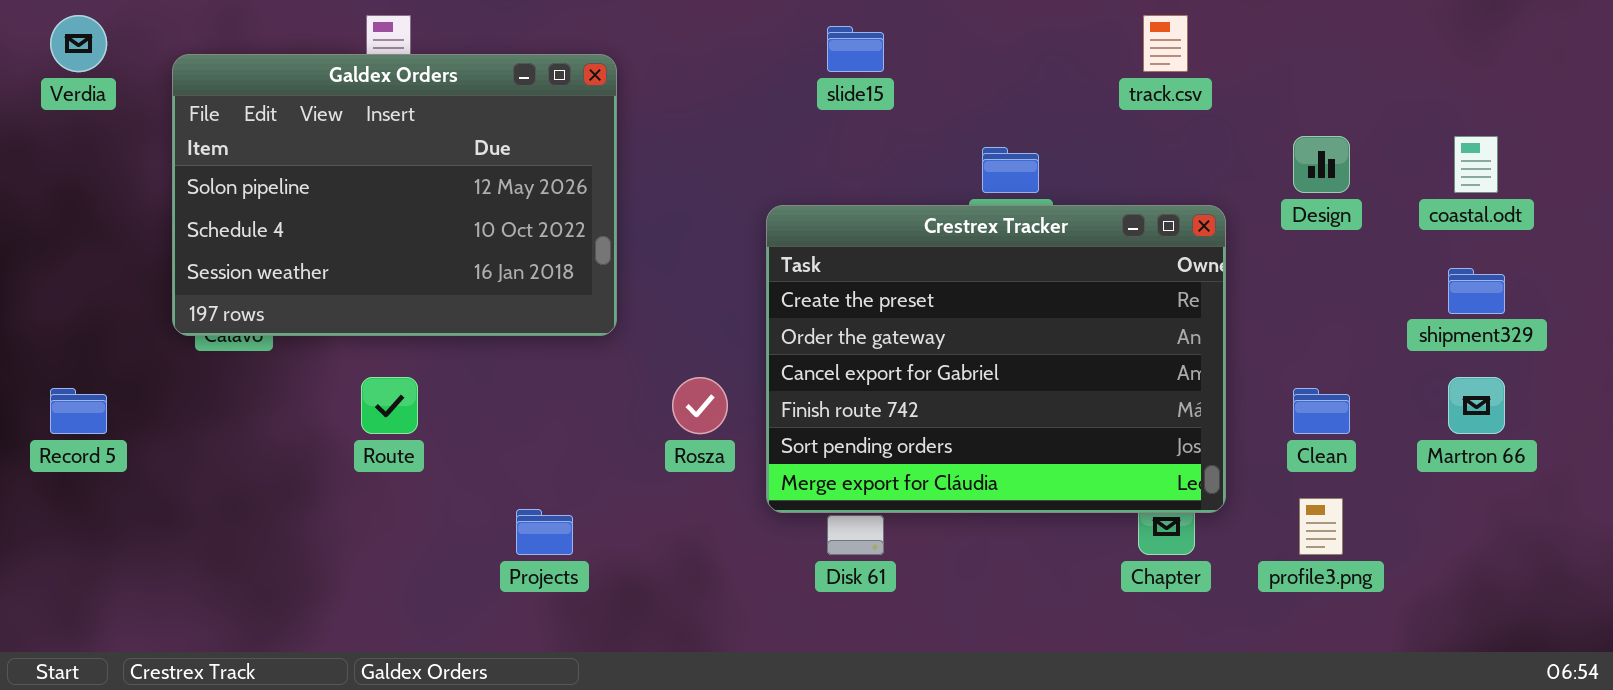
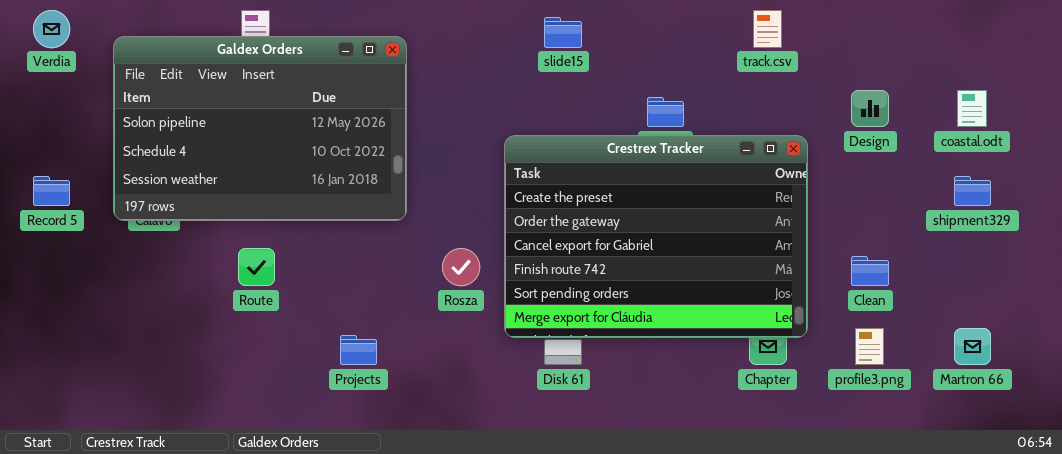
Martron 66: [1448,377,1505,434] -> [954,328,991,365], moved
Record 5: [50,388,107,434] -> [33,176,70,206], moved

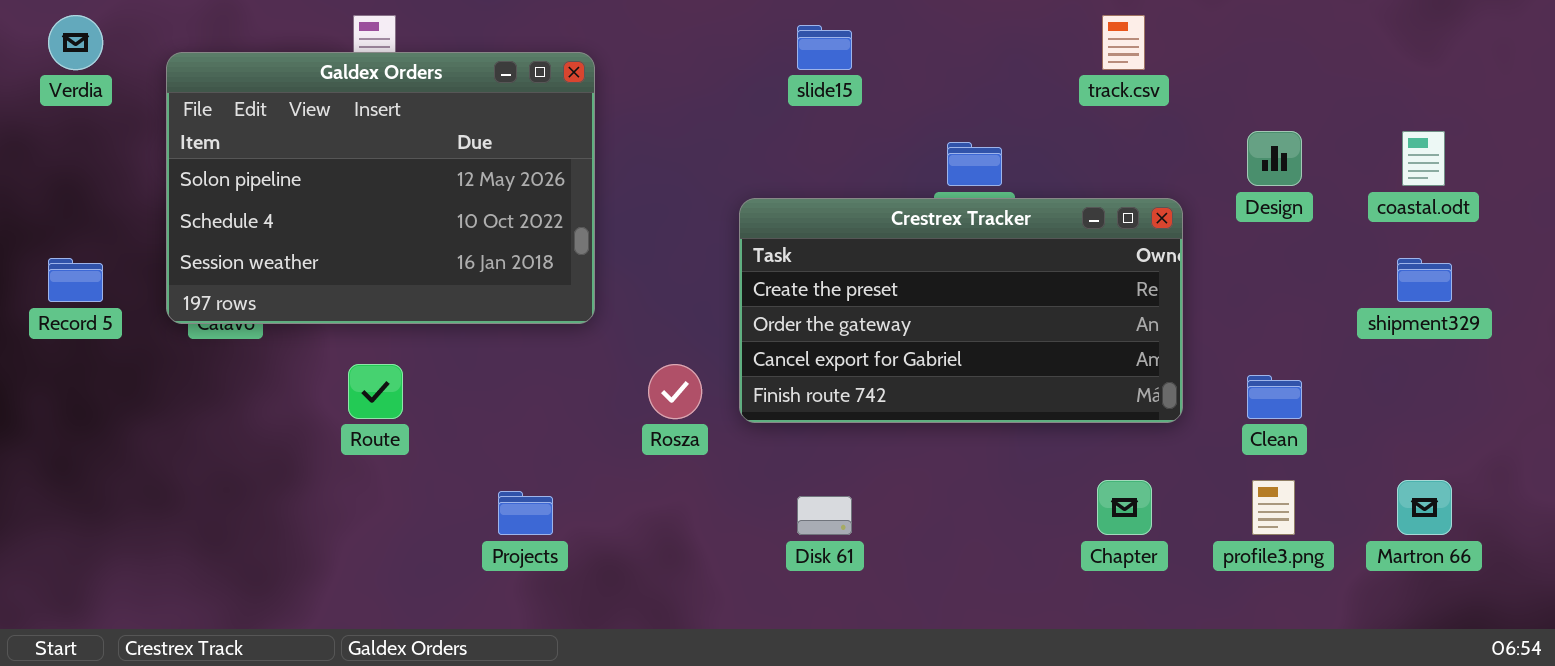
Crestrex Tracker: [504,135,808,338] -> [739,198,1183,423], resized

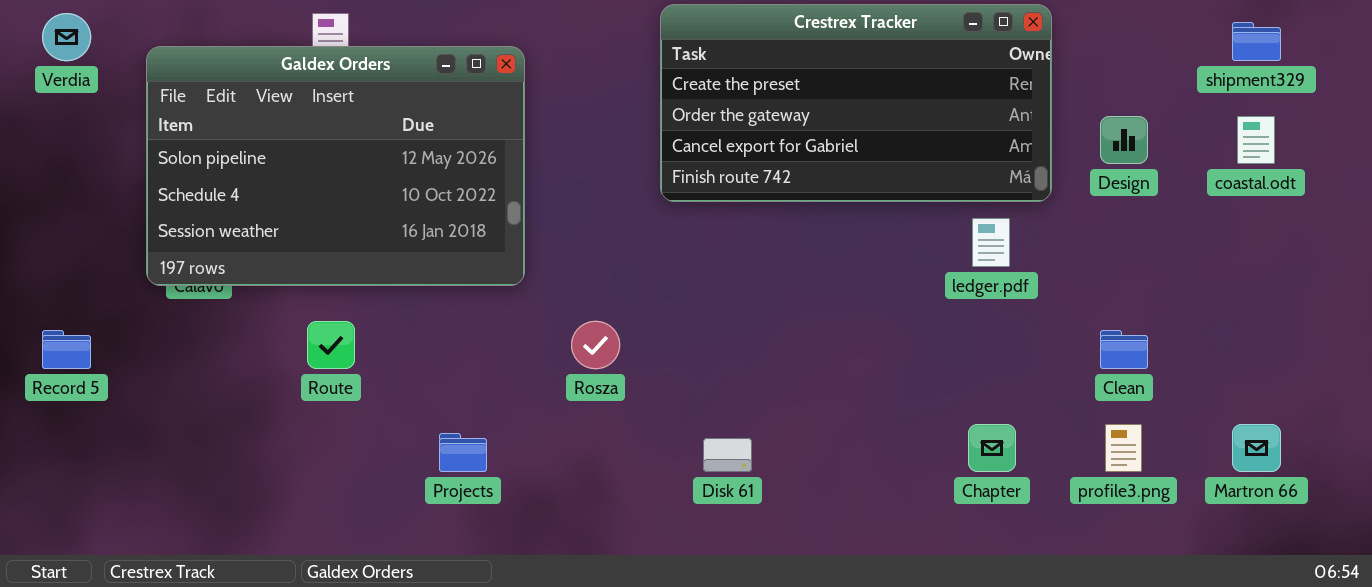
Crestrex Tracker: [739,198,1183,423] -> [660,4,1052,202], moved
Record 5: [48,258,103,302] -> [42,330,91,369], moved
shipment329: [1397,258,1452,302] -> [1232,22,1281,61], moved

